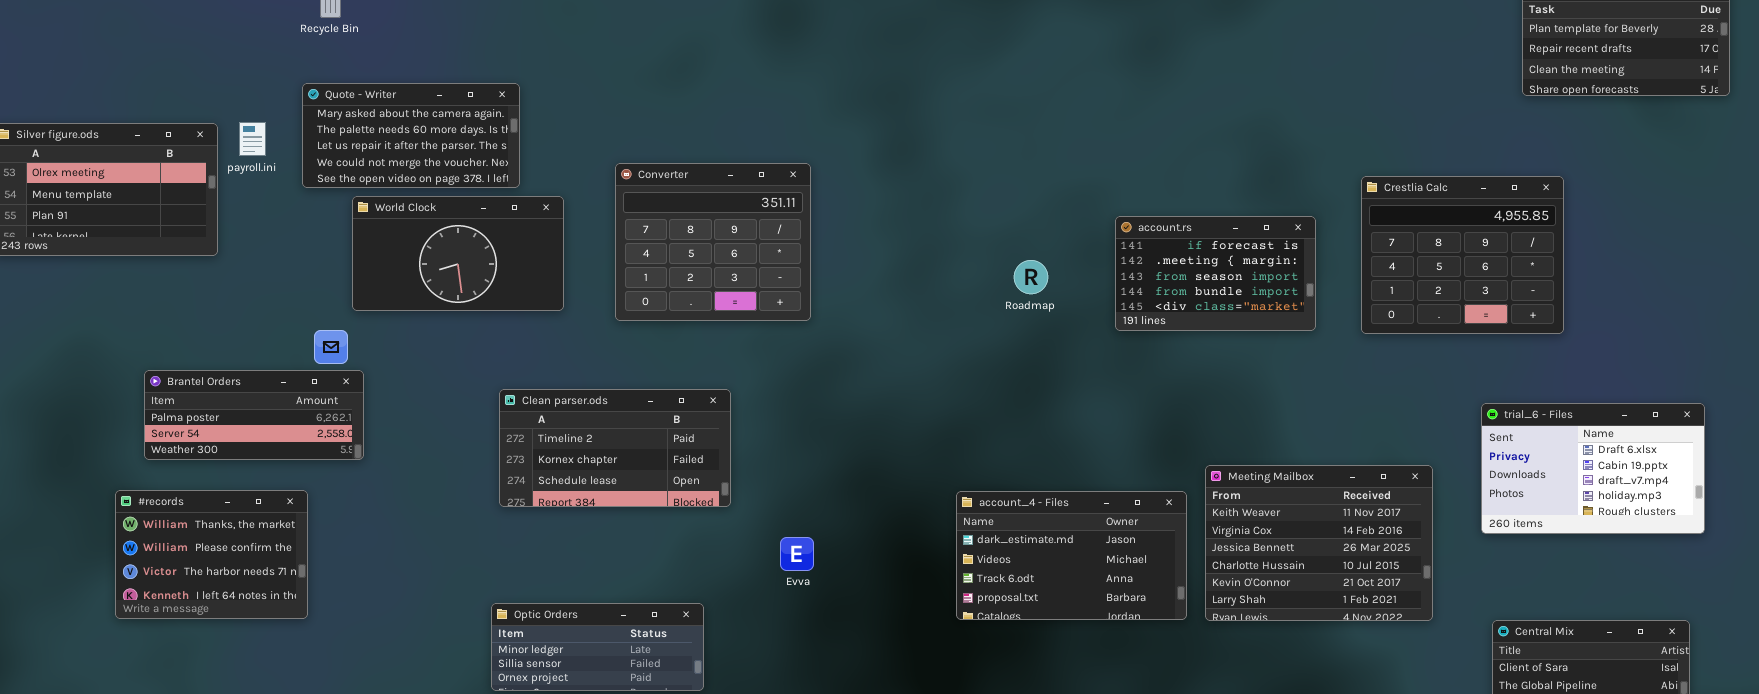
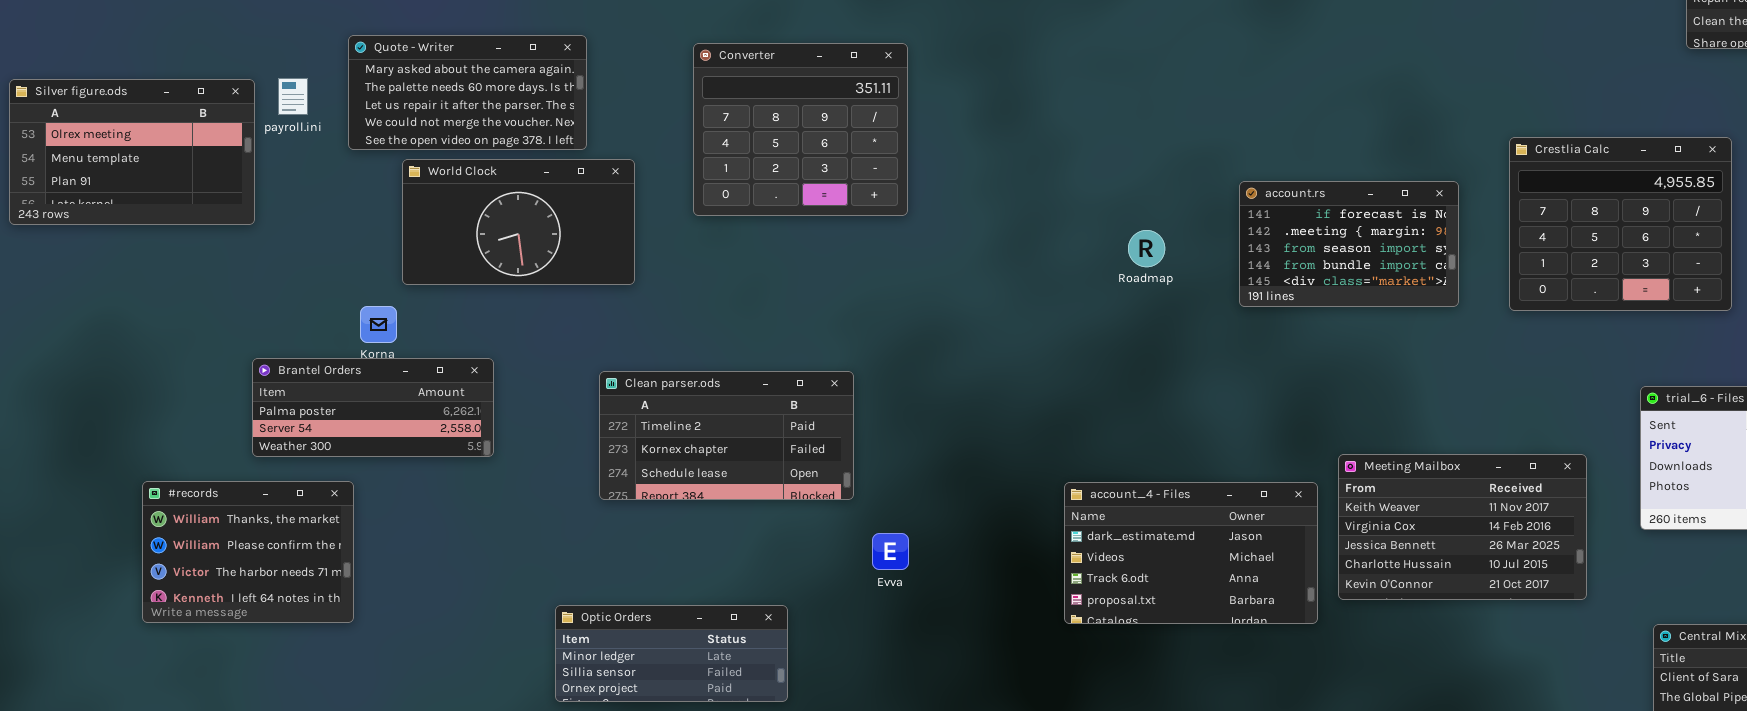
Converter: [615,163,811,321] -> [693,43,908,216], moved
Brantel Orders: [144,370,364,460] -> [252,358,494,457], moved
Clean parser.ods: [499,389,731,507] -> [599,371,854,500], moved
Meeting Mailbox: [1205,465,1433,621] -> [1338,454,1587,600], resized

